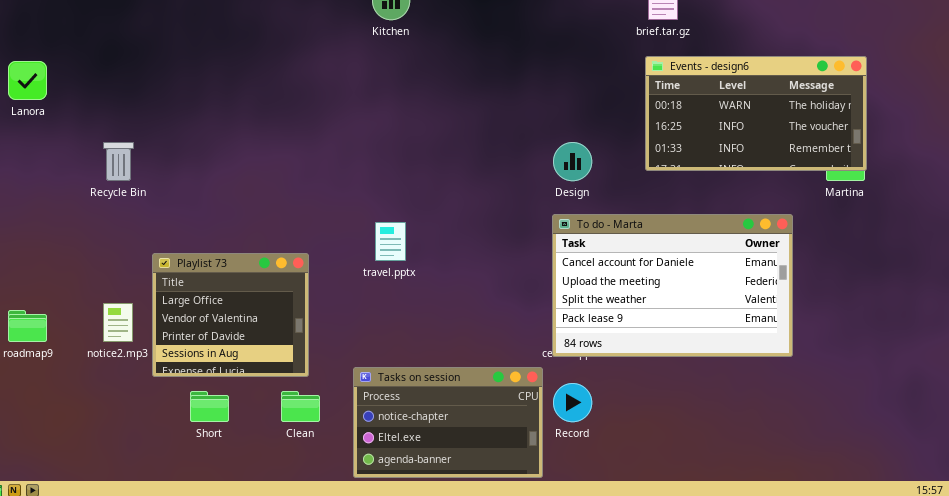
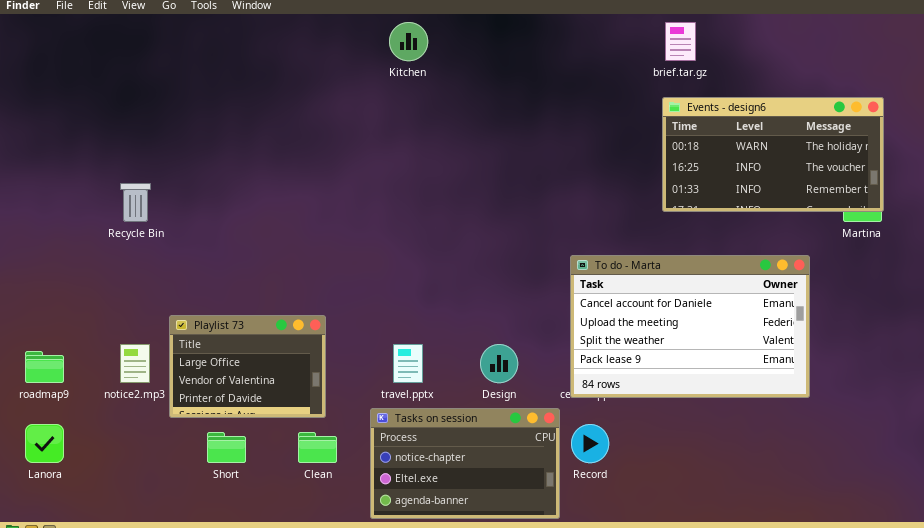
Lanora: [8,61,47,100] -> [25,424,64,463], moved
Design: [553,142,592,181] -> [480,344,518,383], moved
travel.pptx: [375,222,406,261] -> [393,344,423,383], moved
Playlist 73: [152,253,309,377] -> [169,315,326,418], resized

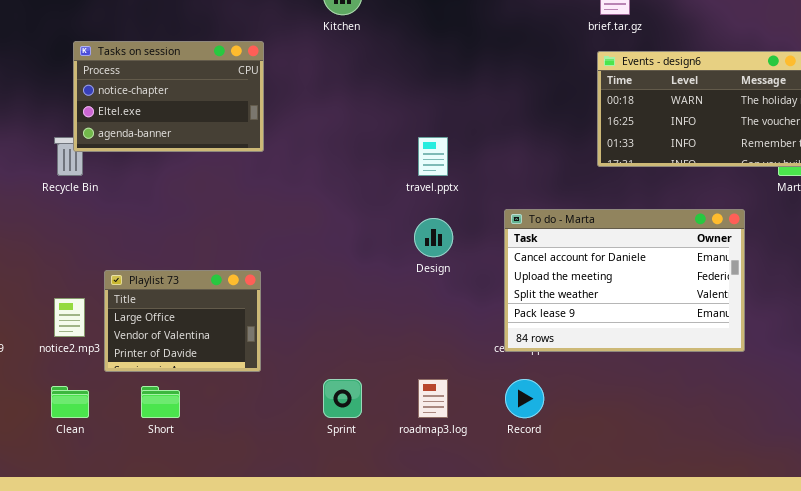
travel.pptx: [393,344,423,383] -> [418,137,448,176], moved
Design: [480,344,518,383] -> [414,218,453,257], moved
Tasks on session: [370,408,560,519] -> [73,41,264,152], moved
Clean: [298,432,337,463] -> [51,386,89,418], moved

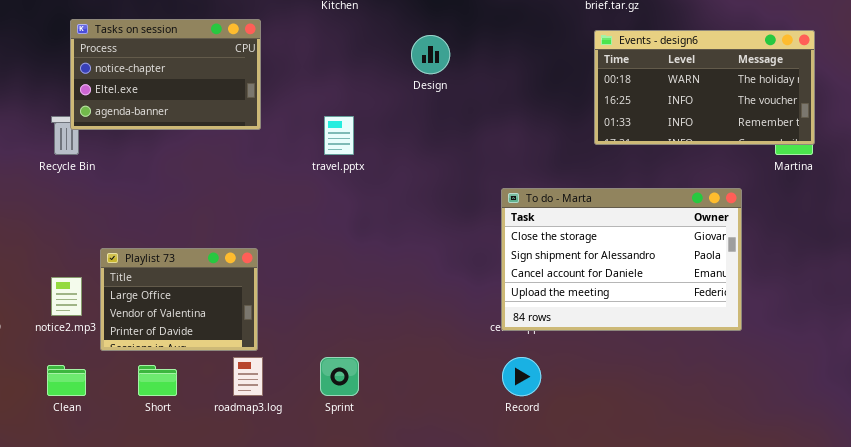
travel.pptx: [418,137,448,176] -> [324,116,354,155], moved
To do - Marta: [504,209,745,352] -> [501,188,742,331], scrolled up 2 rows
Design: [414,218,453,257] -> [411,35,450,74], moved
roadmap3.log: [418,379,448,418] -> [233,357,263,396], moved

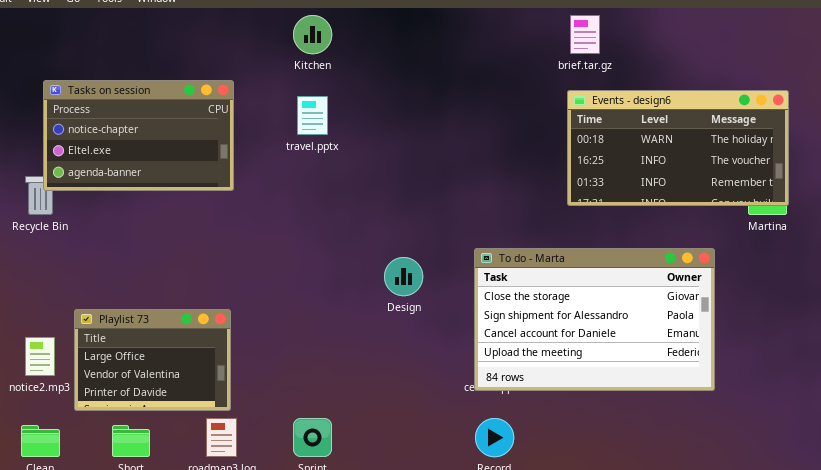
Design: [411,35,450,74] -> [384,257,423,296], moved
travel.pptx: [324,116,354,155] -> [297,96,328,135], moved

